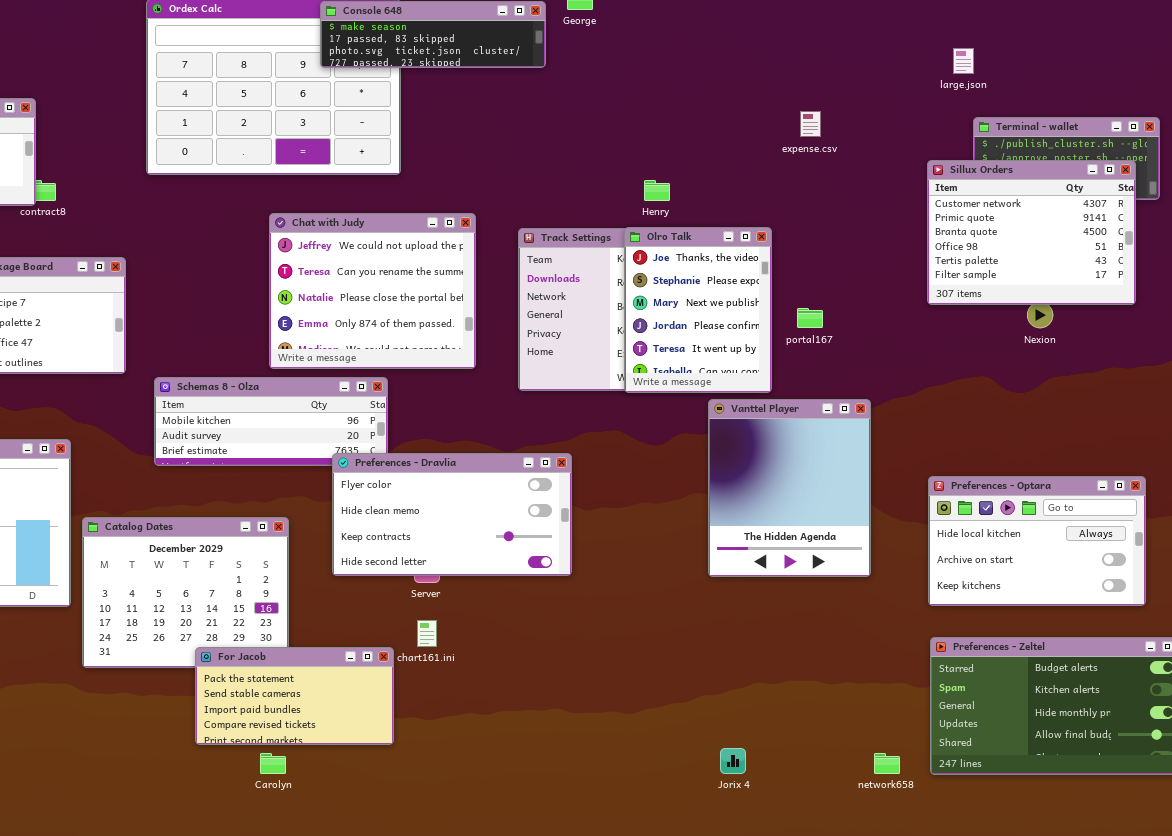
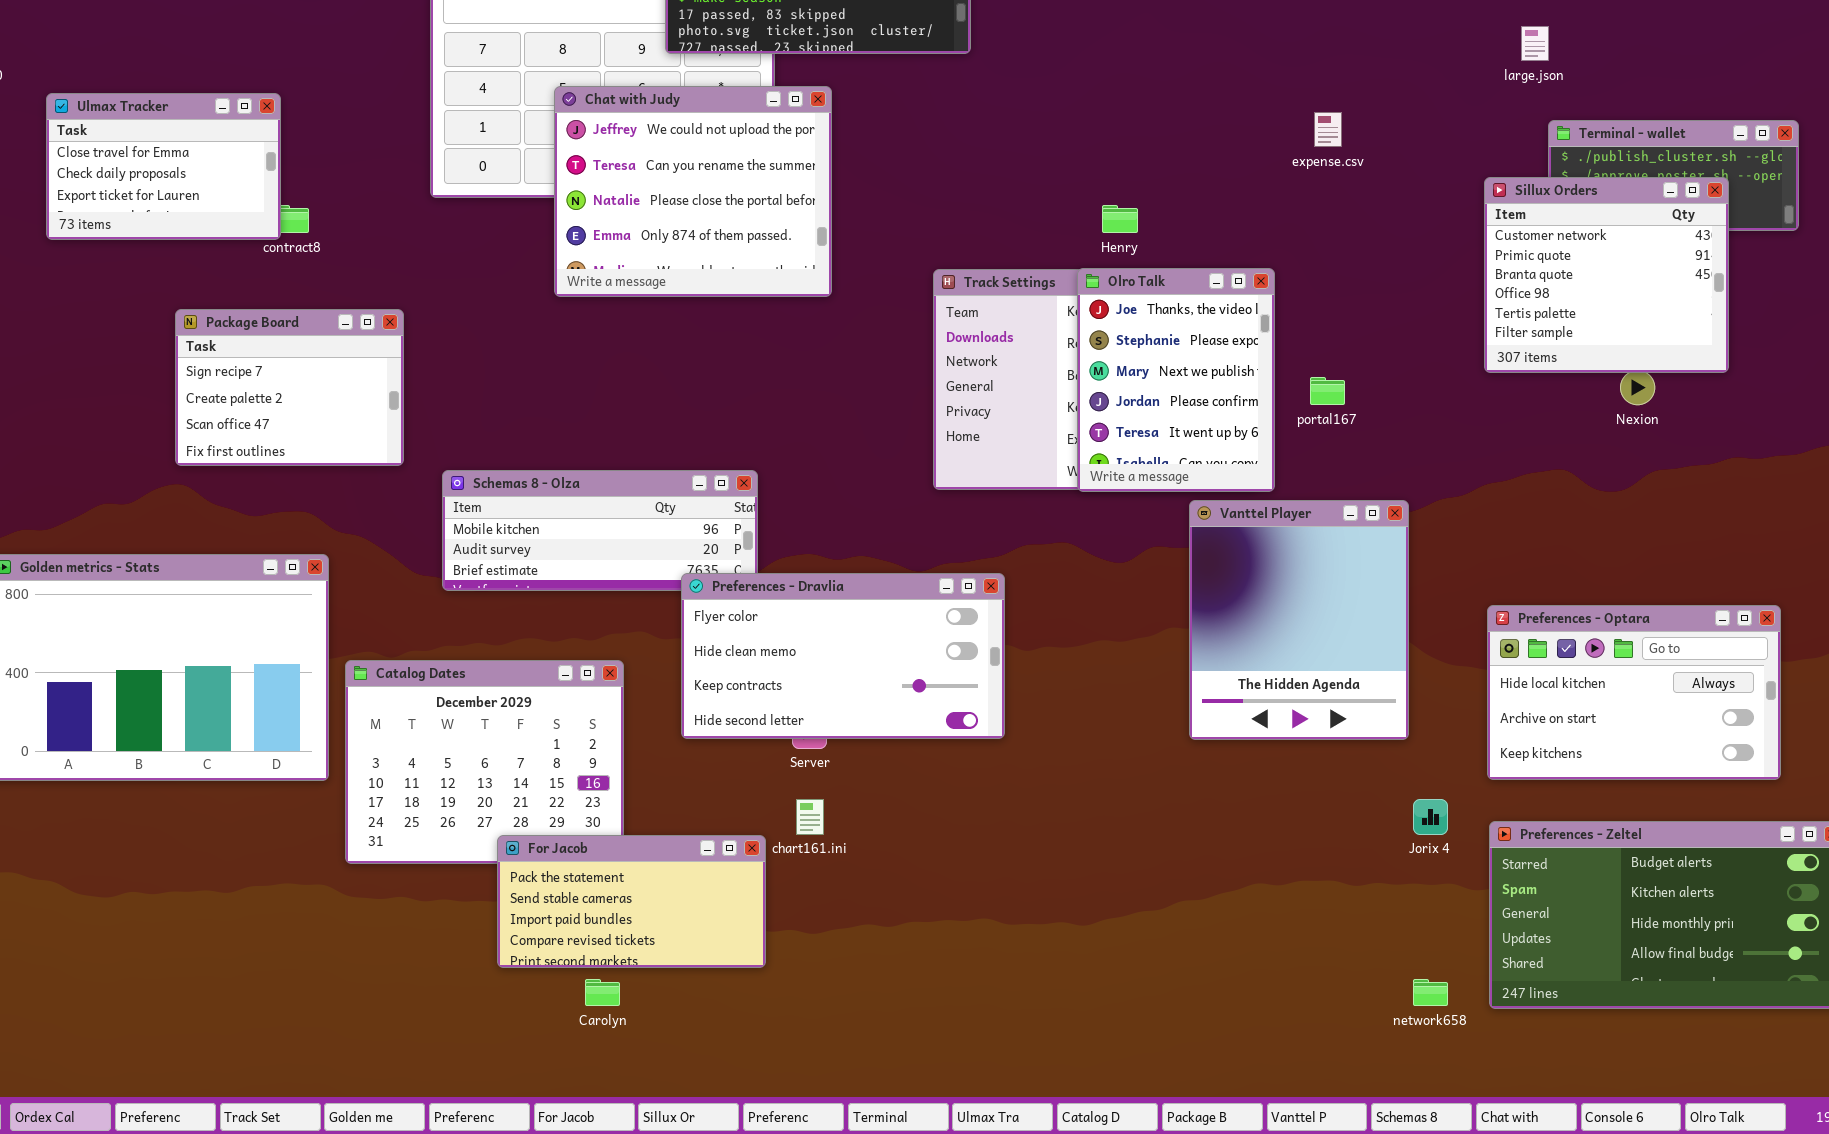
Sillux Orders: [927,160,1136,305] -> [1484,177,1729,373], resized
Chat with Judy: [269,213,476,369] -> [554,86,832,297], moved
Jorix 4: [720,748,746,774] -> [1413,799,1448,835], moved

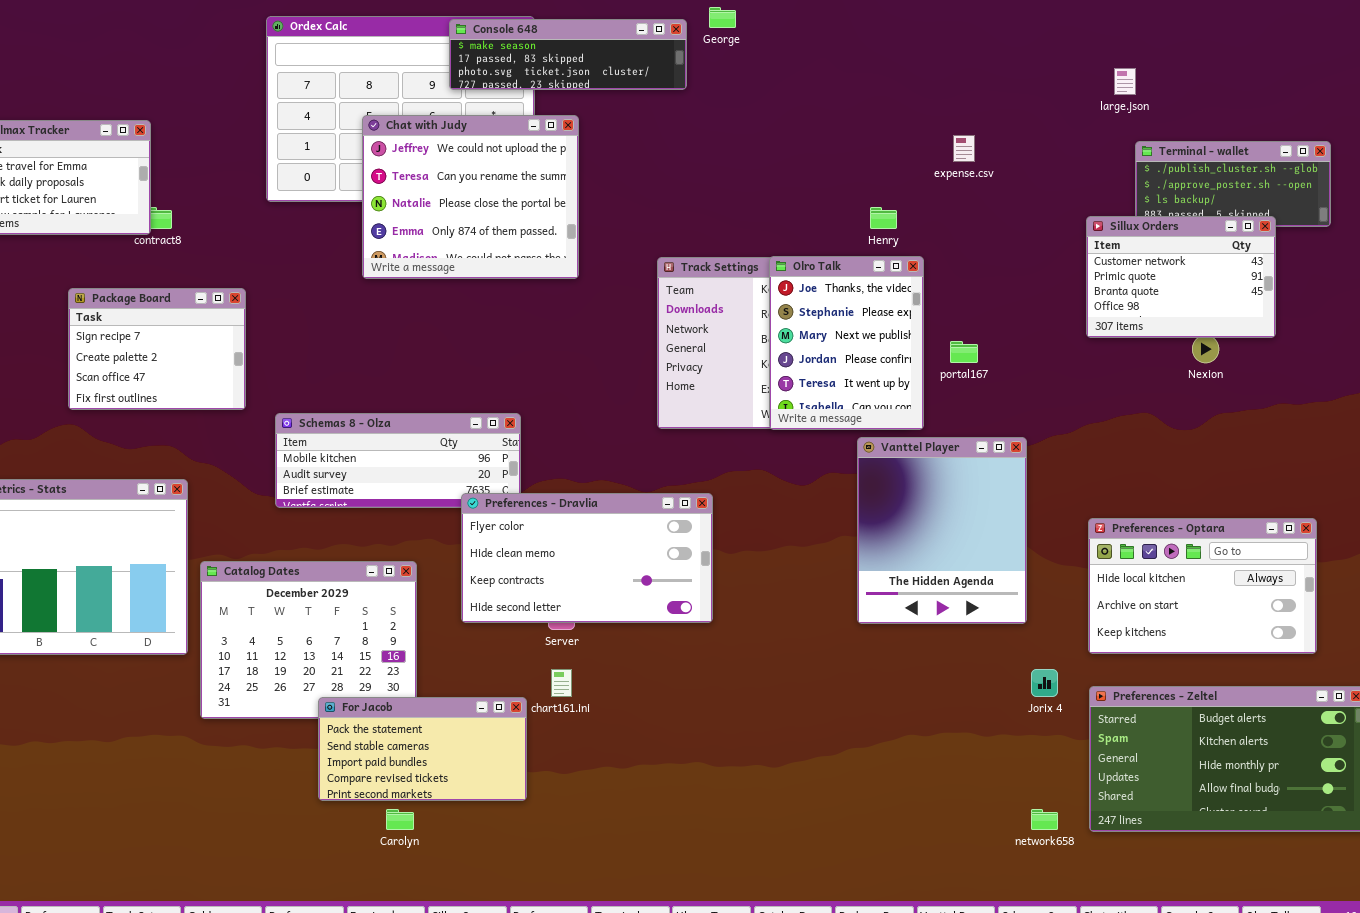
Sillux Orders: [1484,177,1729,373] -> [1086,216,1276,338], resized
Henry: [1102,205,1138,233] -> [870,207,897,229], moved

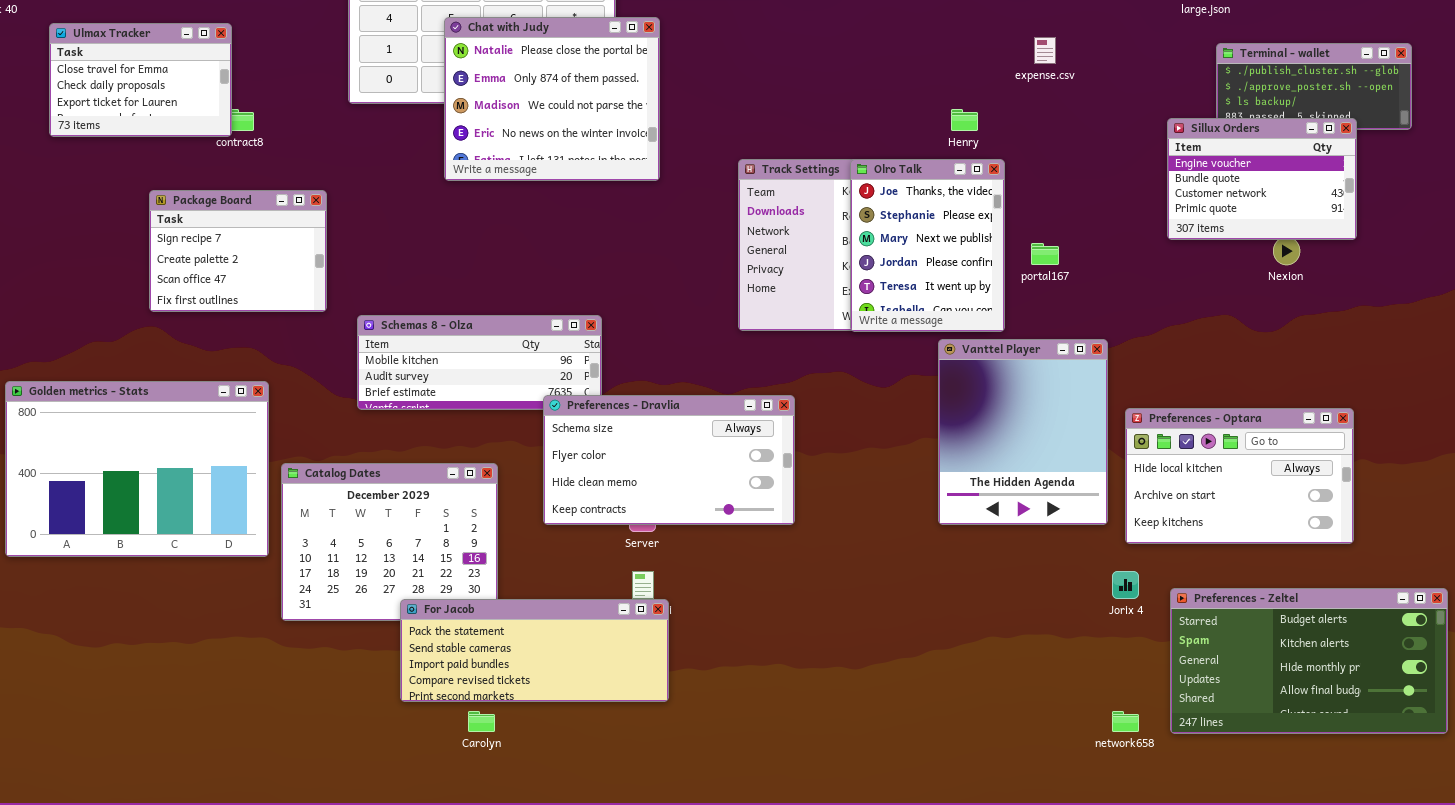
Chat with Judy: [362,115,579,279] -> [444,17,660,181], scrolled down 2 rows
Sillux Orders: [1086,216,1276,338] -> [1167,118,1357,240], scrolled up 2 rows
Preferences - Dravlia: [461,493,713,623] -> [543,395,795,525], scrolled up 1 row
Preferences - Optara: [1088,518,1317,654] -> [1125,408,1354,544], moved
For Jacob: [318,697,527,801] -> [400,599,669,702], resized

